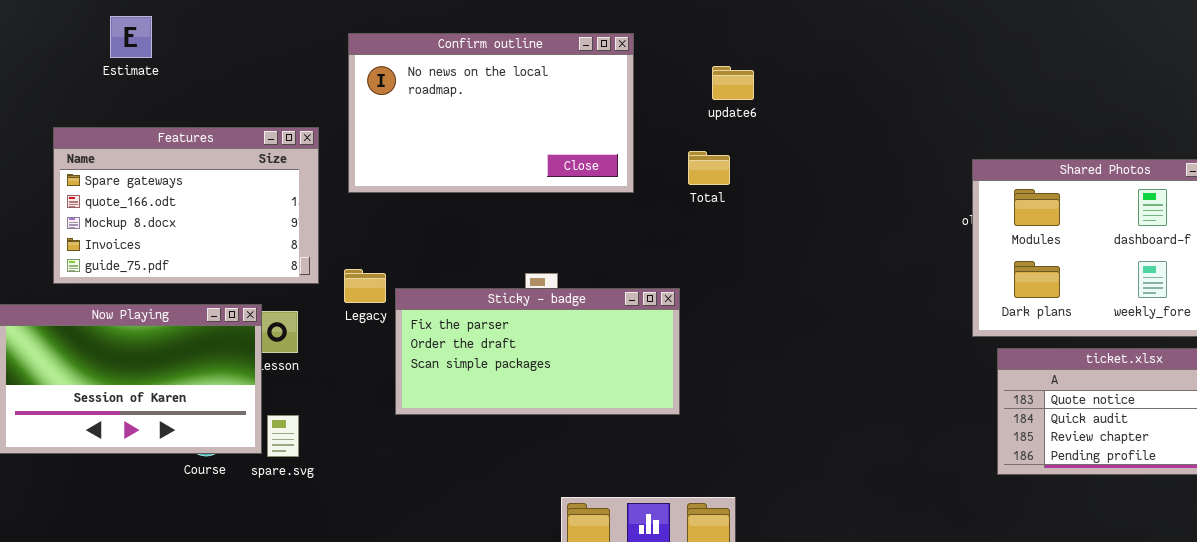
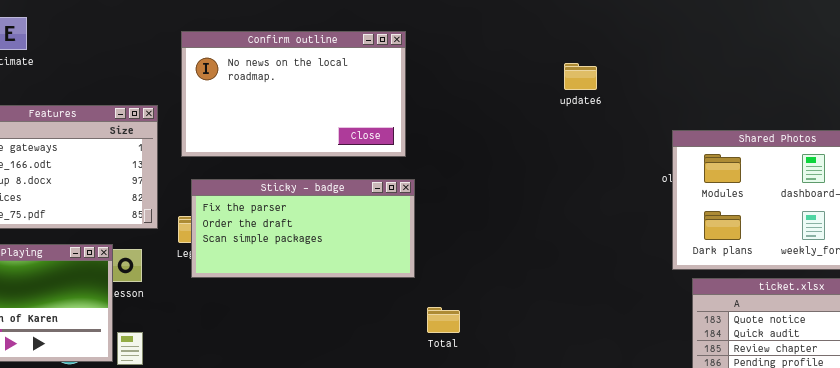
update6: [712,66,754,100] -> [564,63,597,90], moved
Total: [688,151,730,185] -> [427,307,460,333], moved
Sticky - badge: [395,288,680,415] -> [191,179,415,278], moved

